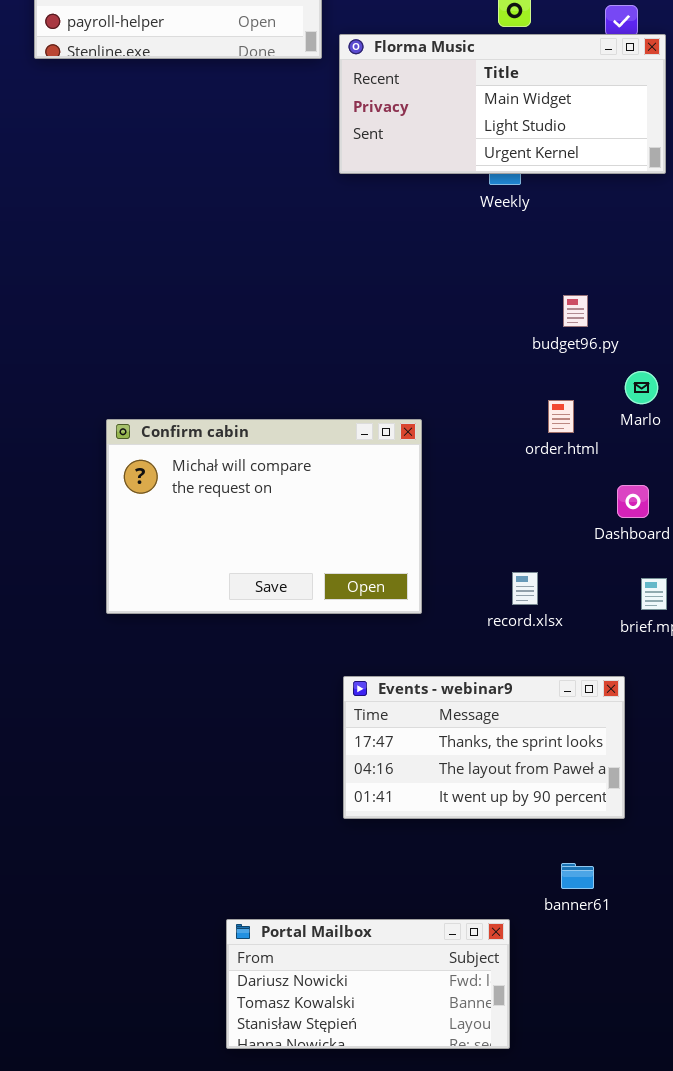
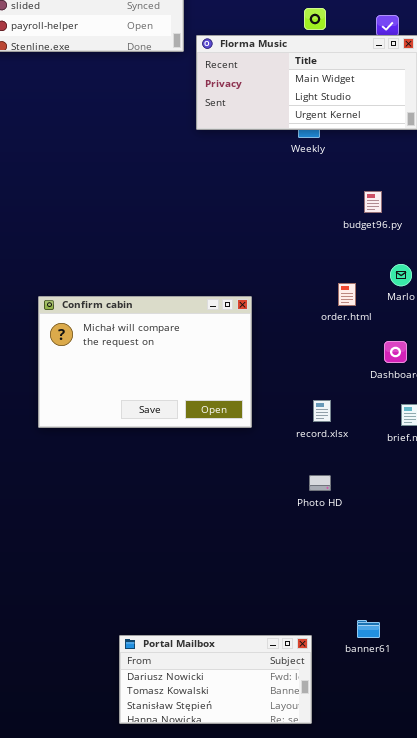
budget96.py: [563,295,588,327] -> [364,191,382,213], moved
Events - webinar9: [343,676,625,819] -> none, closed
banner61: [561,863,594,889] -> [357,620,380,638], moved

